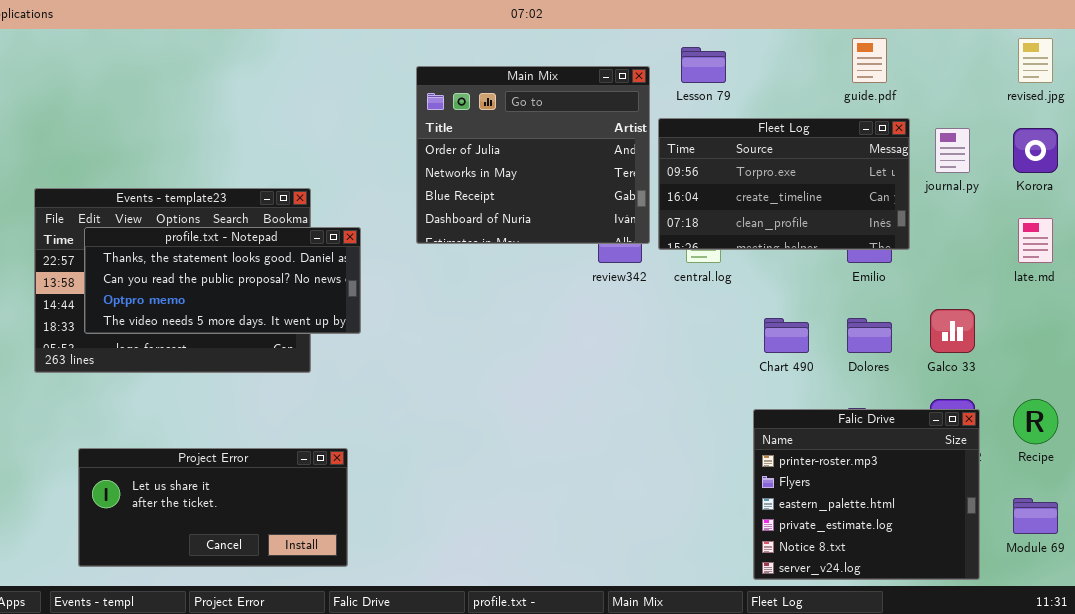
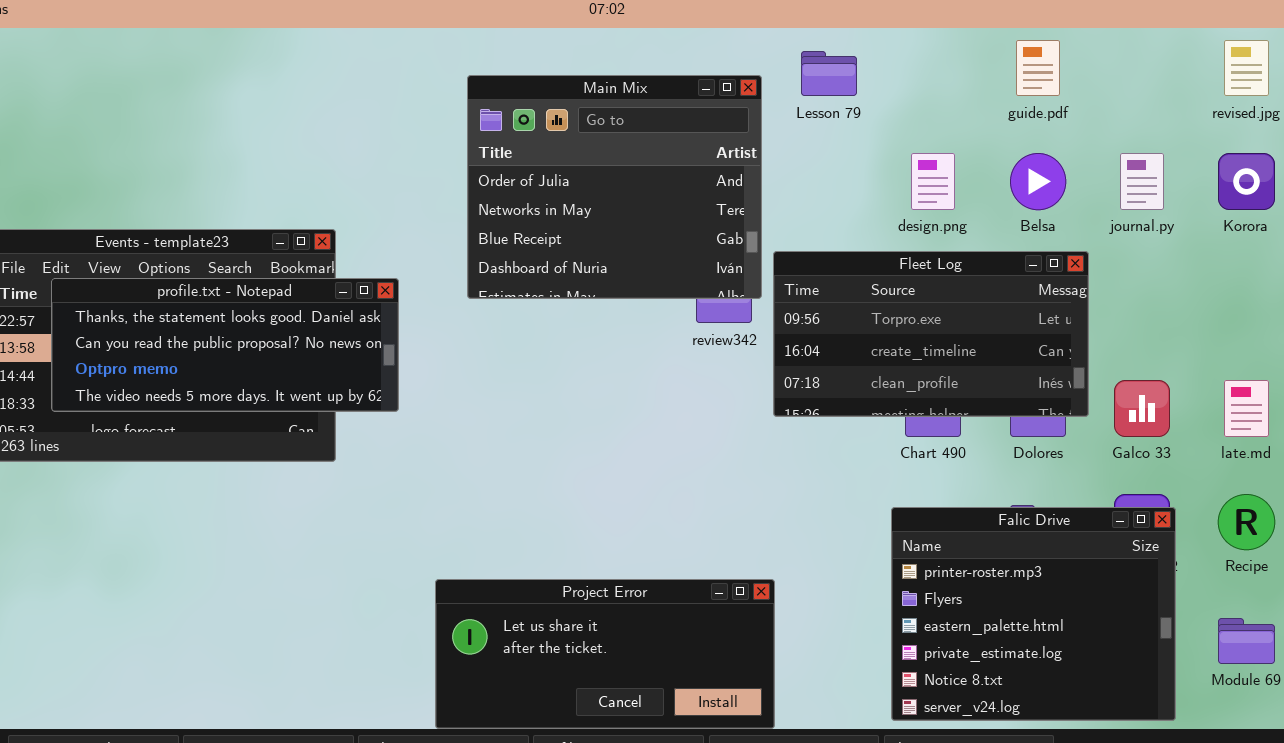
Fleet Log: [658,118,910,250] -> [773,251,1089,417], moved
late.md: [1018,218,1053,263] -> [1224,380,1269,437], moved
Project Error: [78,448,348,567] -> [435,579,775,729], moved

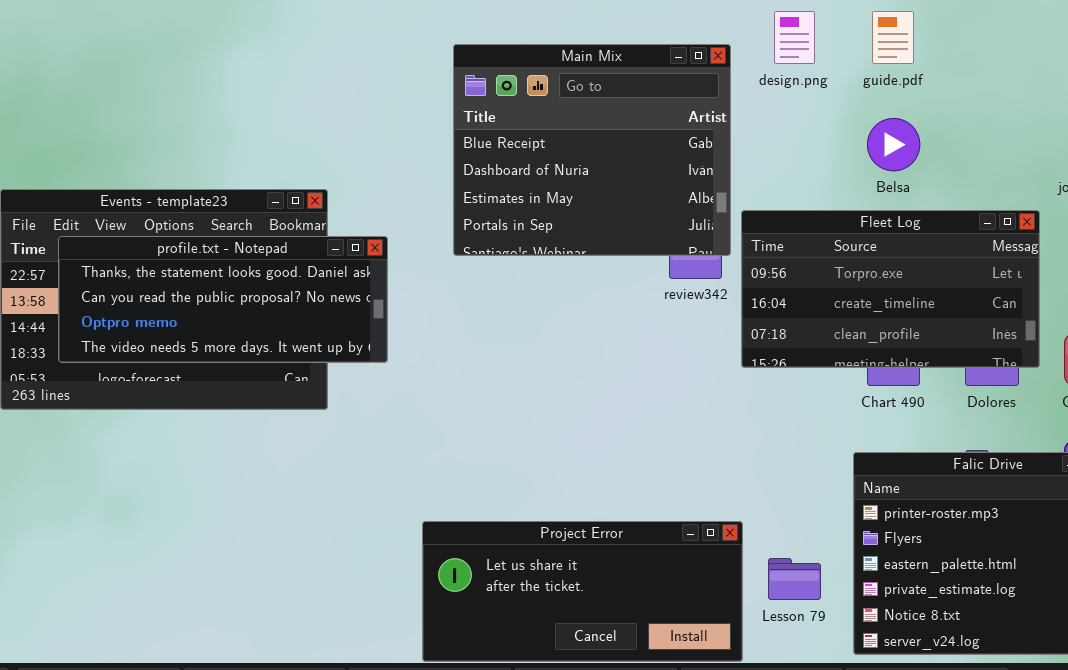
guide.pdf: [1016,40,1060,96] -> [872,11,914,64], moved
Lesson 79: [801,51,857,96] -> [768,558,821,600], moved
Main Mix: [467,75,762,299] -> [453,44,731,256], scrolled down 2 rows
design.png: [911,153,955,210] -> [774,11,815,64], moved
Belsa: [1010,153,1066,210] -> [867,118,920,171], moved

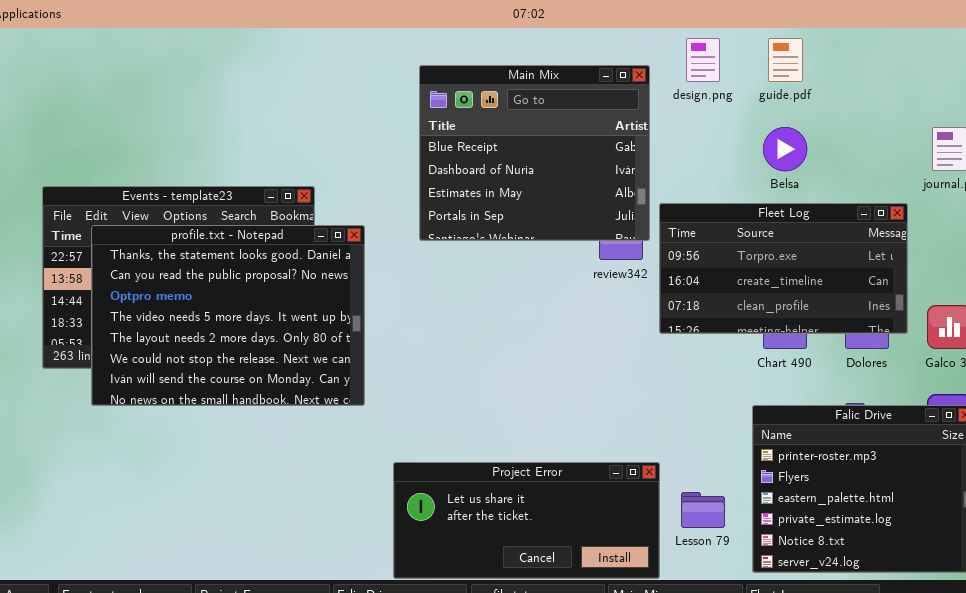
profile.txt - Notepad: [58,236,388,363] -> [91,225,365,406], resized

